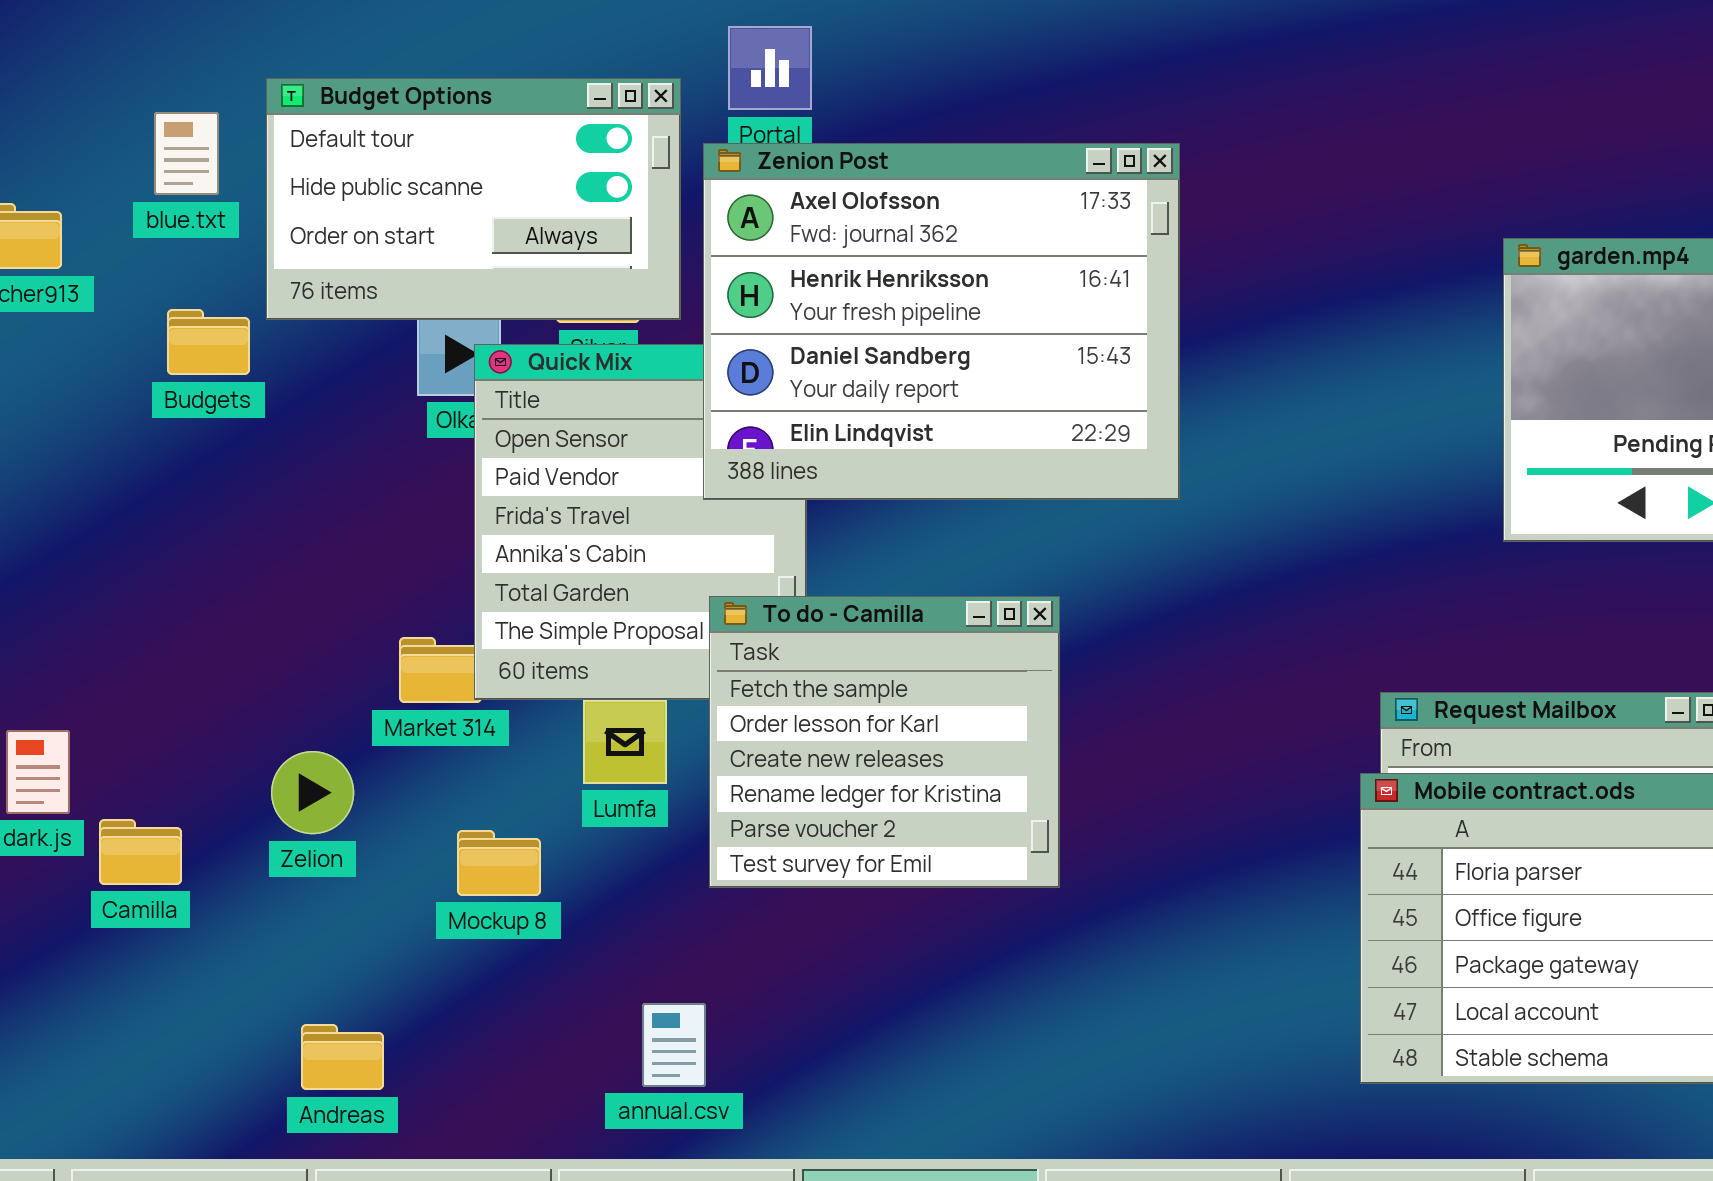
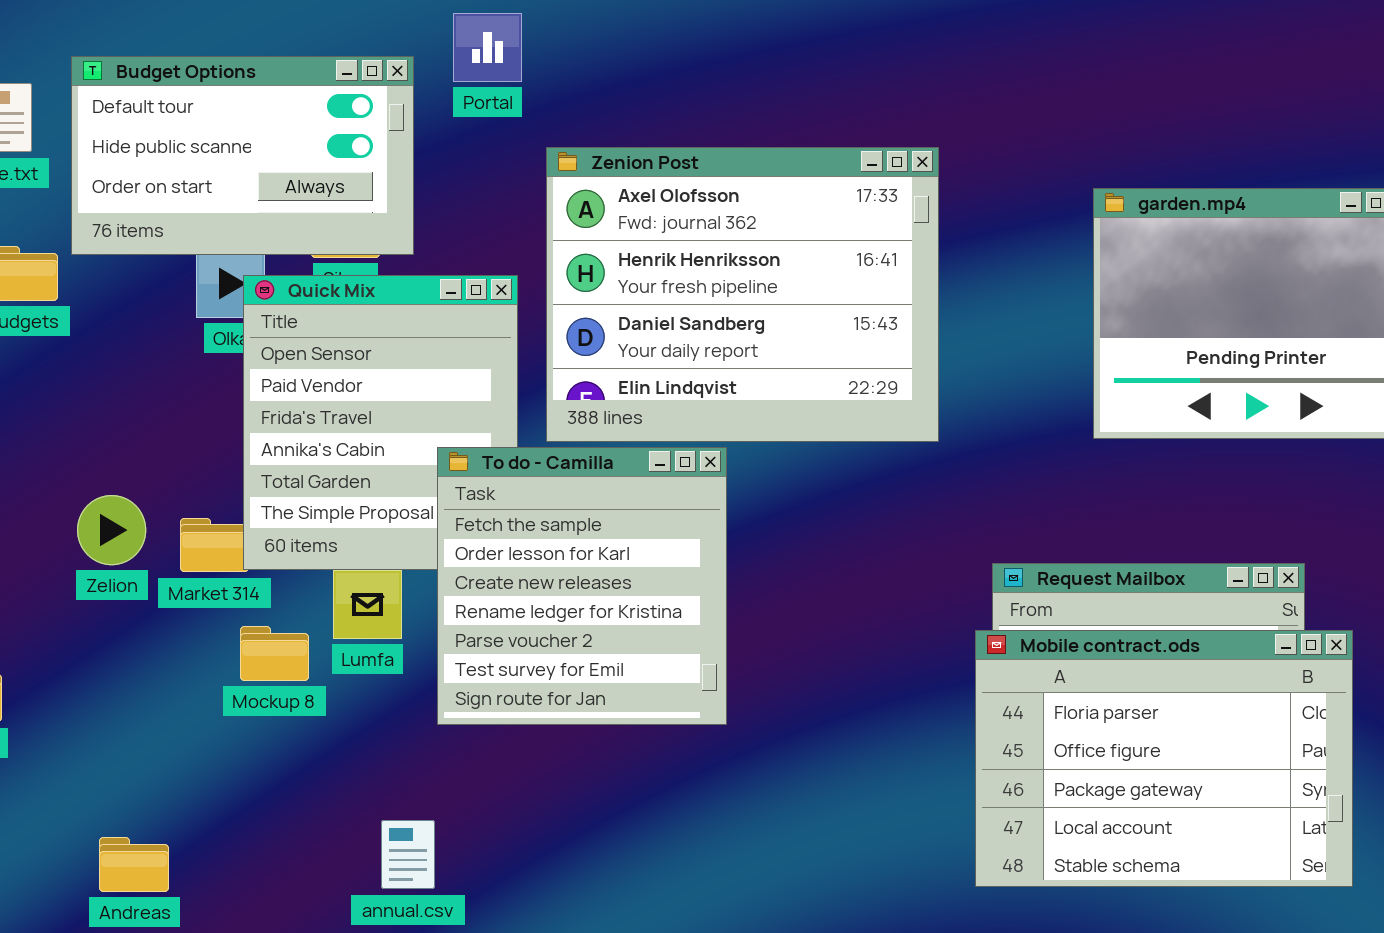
Zenion Post: [703,143,1180,500] -> [546,147,939,442], moved
To do - Camilla: [709,596,1060,888] -> [437,447,727,725], resized
Zelion: [271,751,354,834] -> [77,495,146,565], moved
Mockup 8: [457,830,541,896] -> [240,626,309,681], moved

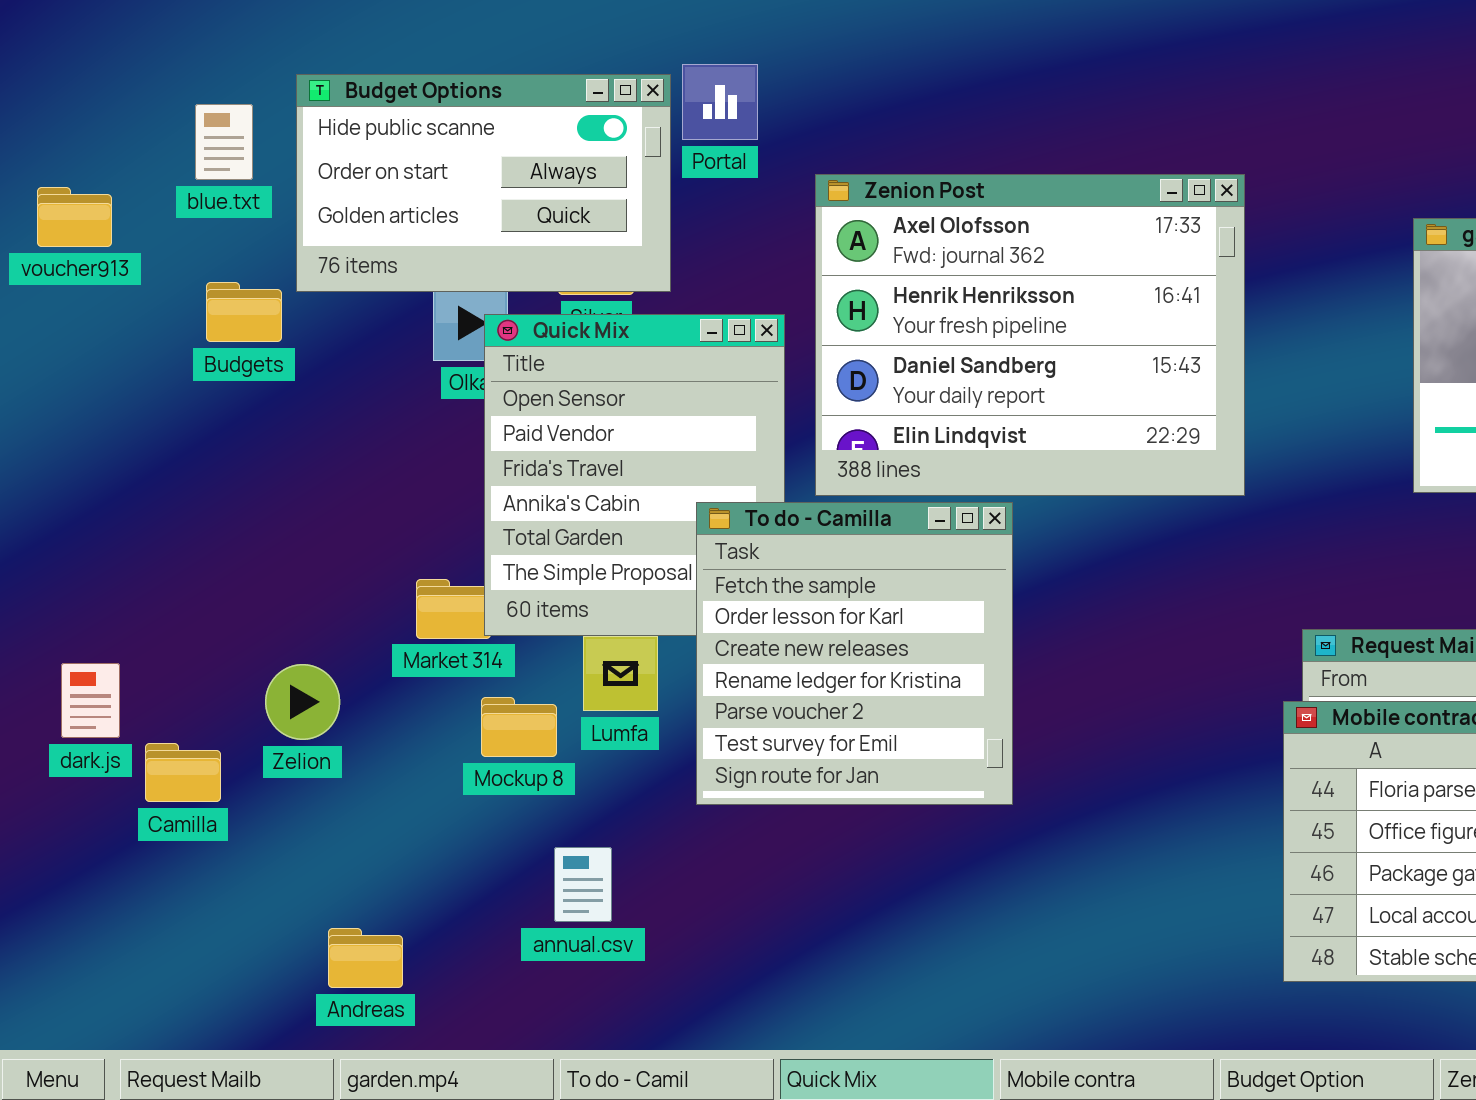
Portal: [453,13,522,82] -> [682,64,758,140], moved
Budget Options: [71,56,414,255] -> [296,74,671,292], scrolled down 1 row
Zelion: [77,495,146,565] -> [265,664,340,740], moved
annual.csv: [381,820,435,889] -> [554,847,612,922], moved

